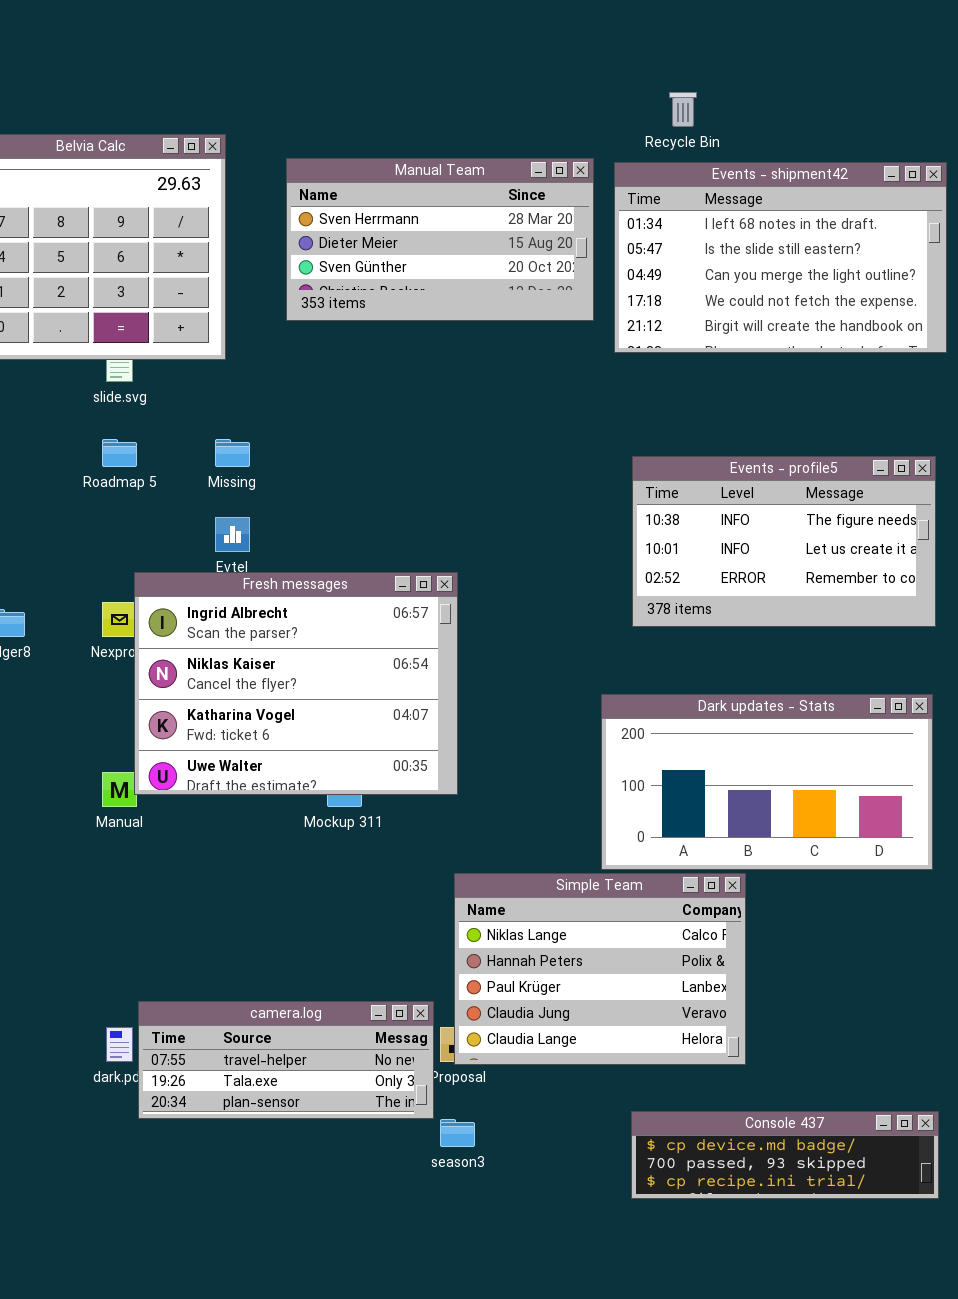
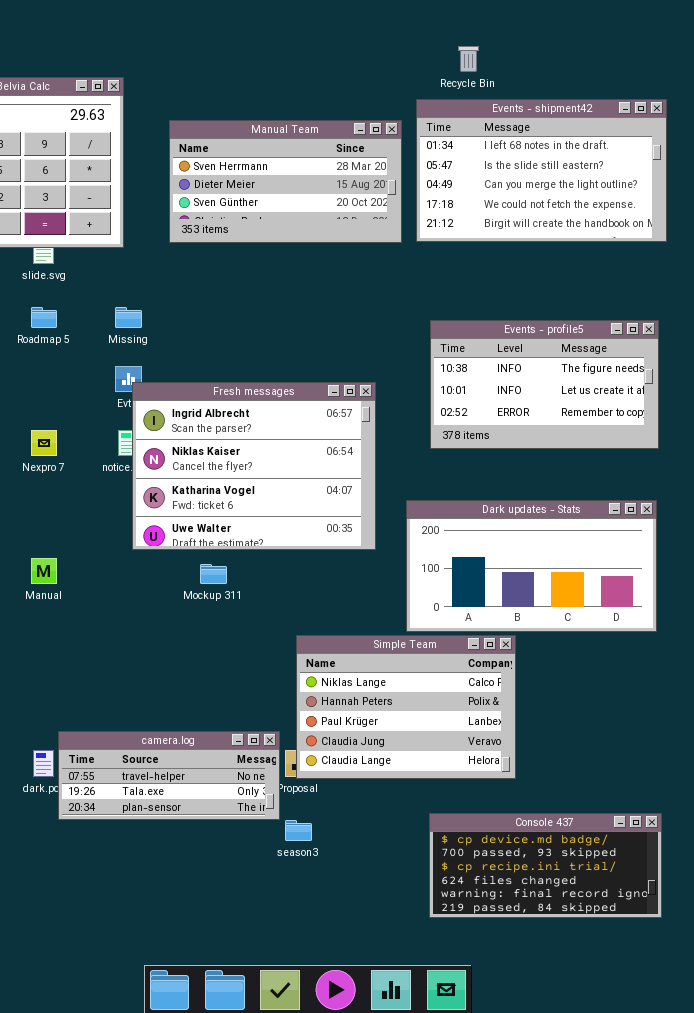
Manual Team: [286,158,594,321] -> [169,120,402,243], moved
Fresh messages: [134,572,458,795] -> [132,382,376,550], moved
Console 437: [631,1111,939,1199] -> [429,813,662,918], resized

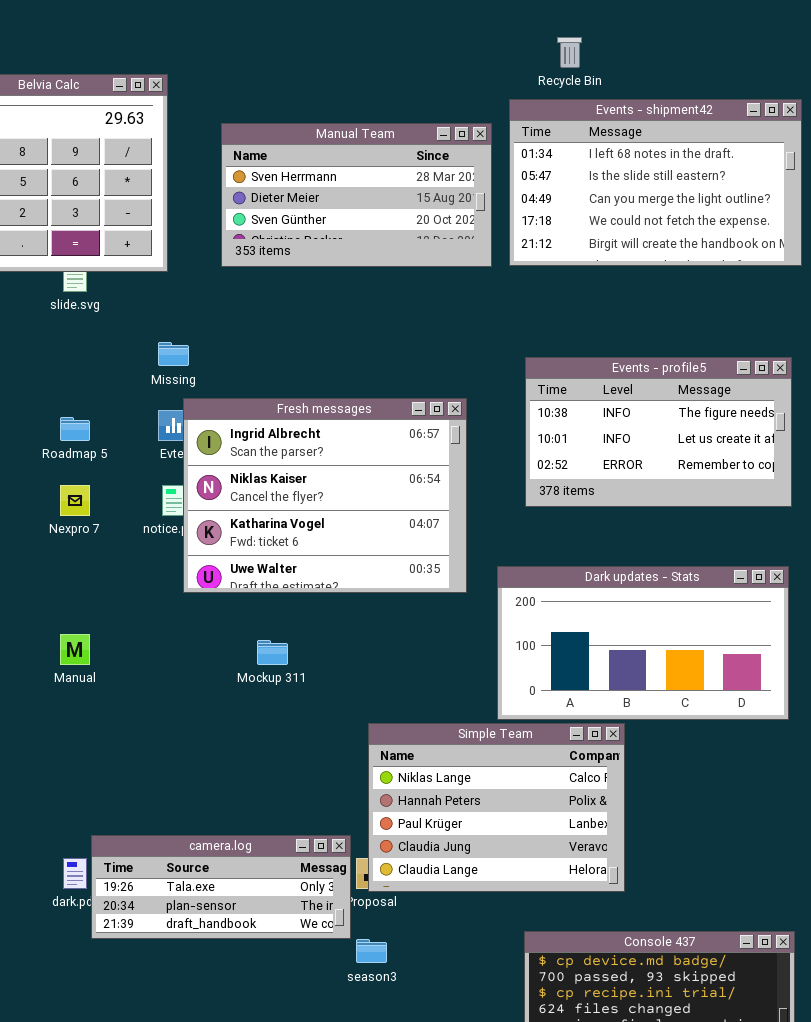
Roadmap 5: [31,307,57,328] -> [60,417,90,441], moved
Fresh messages: [132,382,376,550] -> [183,398,467,593], moved
camera.log: [58,731,280,820] -> [91,835,351,939], scrolled down 1 row

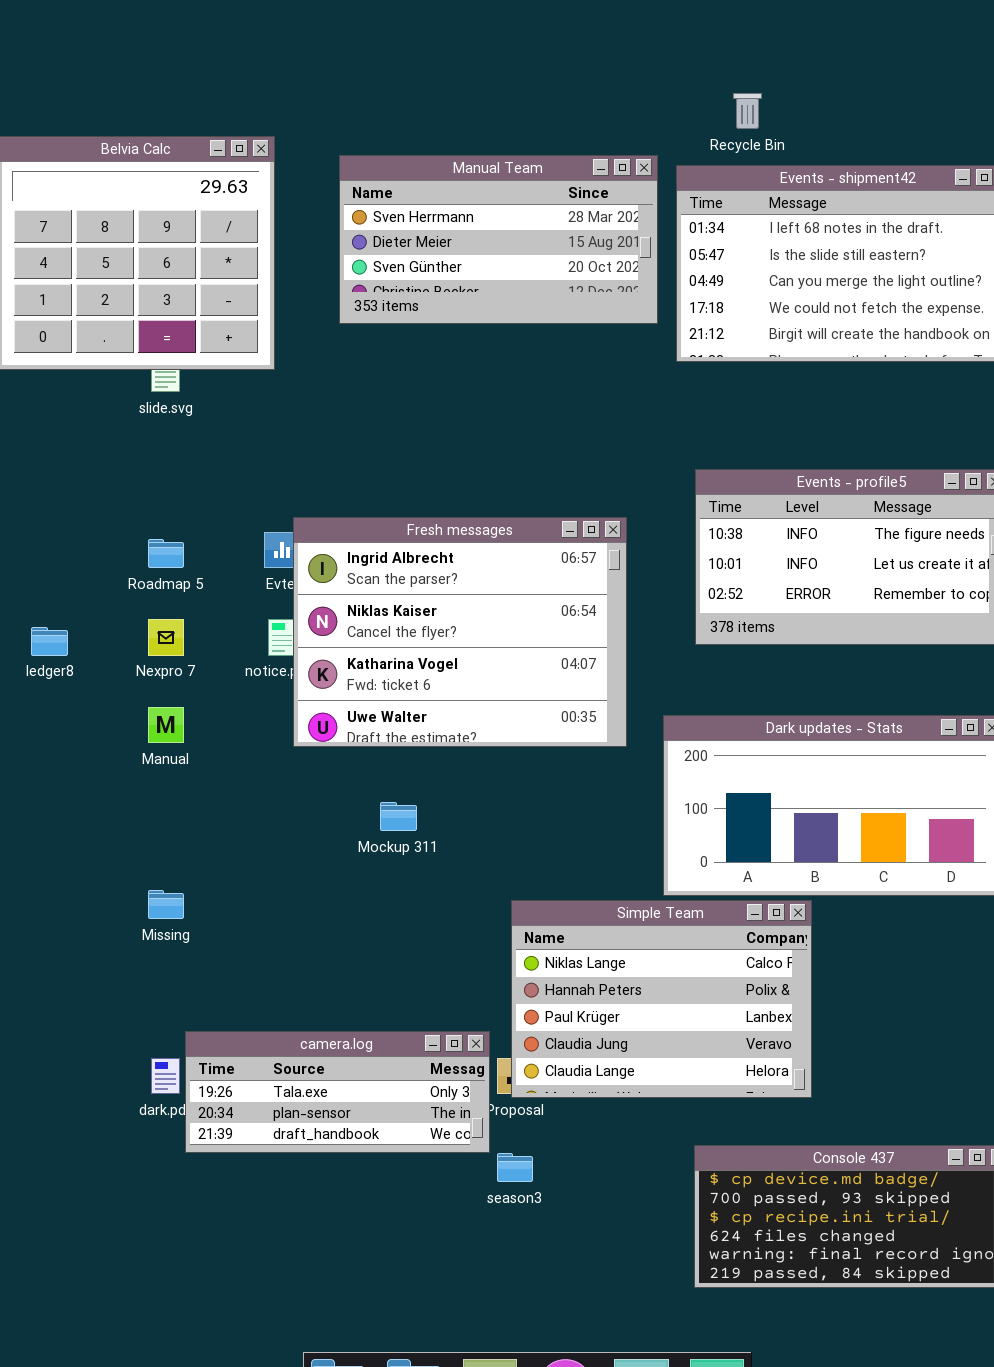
Manual Team: [221,123,492,267] -> [339,155,658,324], moved
Missing: [158,342,189,366] -> [148,890,184,919], moved
Manual: [60,634,90,665] -> [148,707,184,743], moved

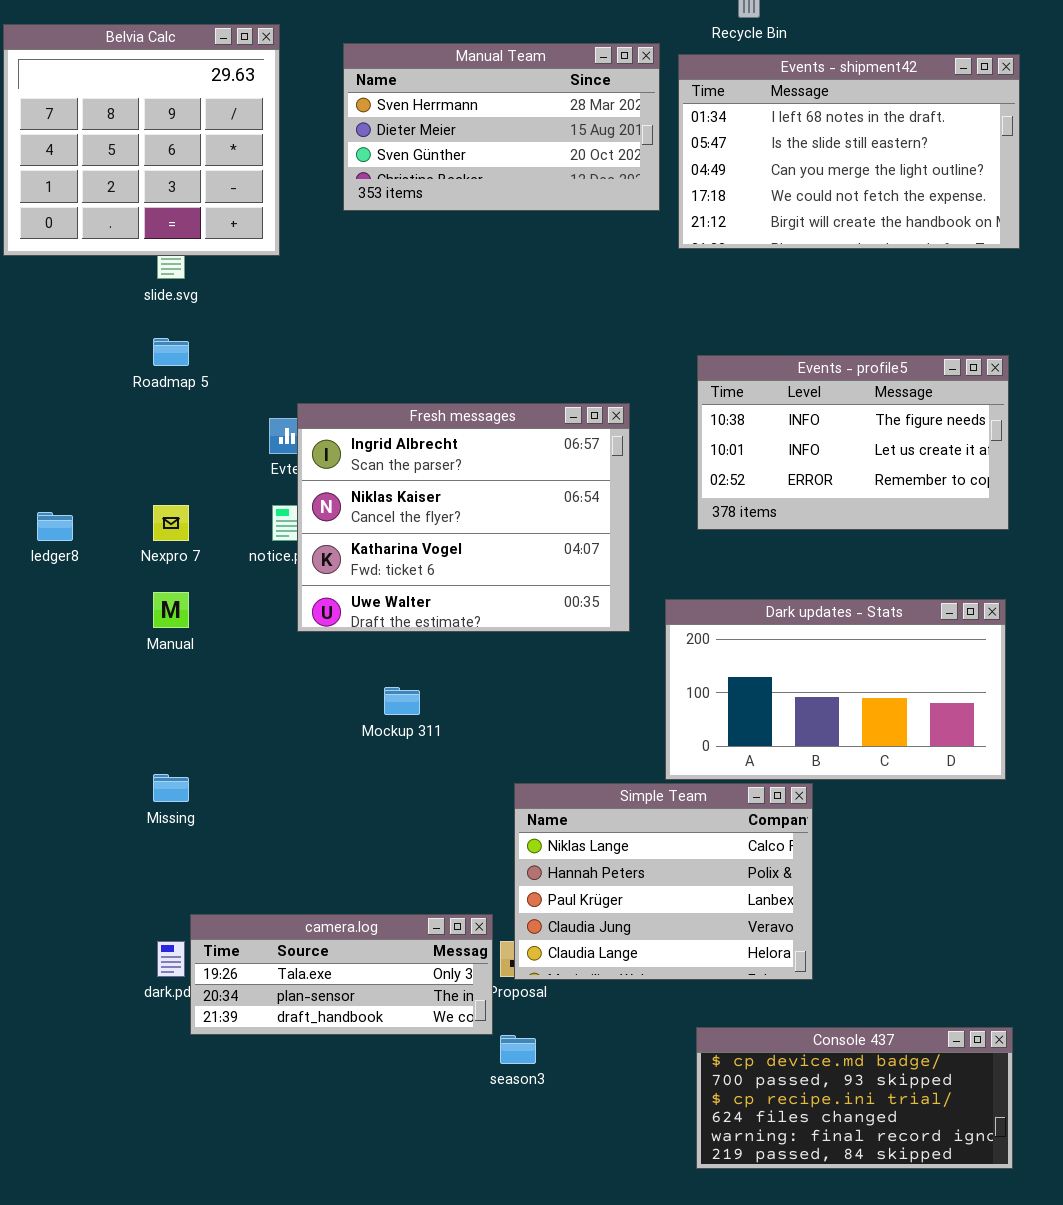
Roadmap 5: [148,539,184,568] -> [153,338,189,366], moved

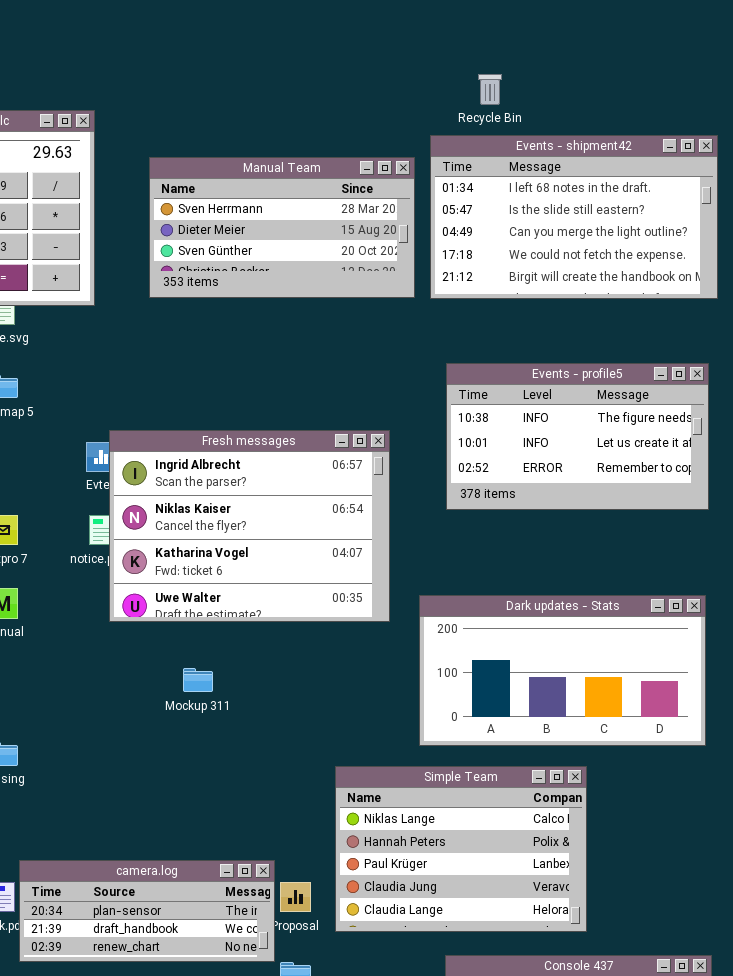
Manual Team: [343,43,660,211] -> [149,157,415,298], moved
Events - profile5: [697,355,1009,530] -> [446,363,709,510], moved
Simple Team: [514,783,813,980] -> [335,766,587,932], moved
camera.log: [190,914,493,1035] -> [19,860,275,962], scrolled down 1 row

